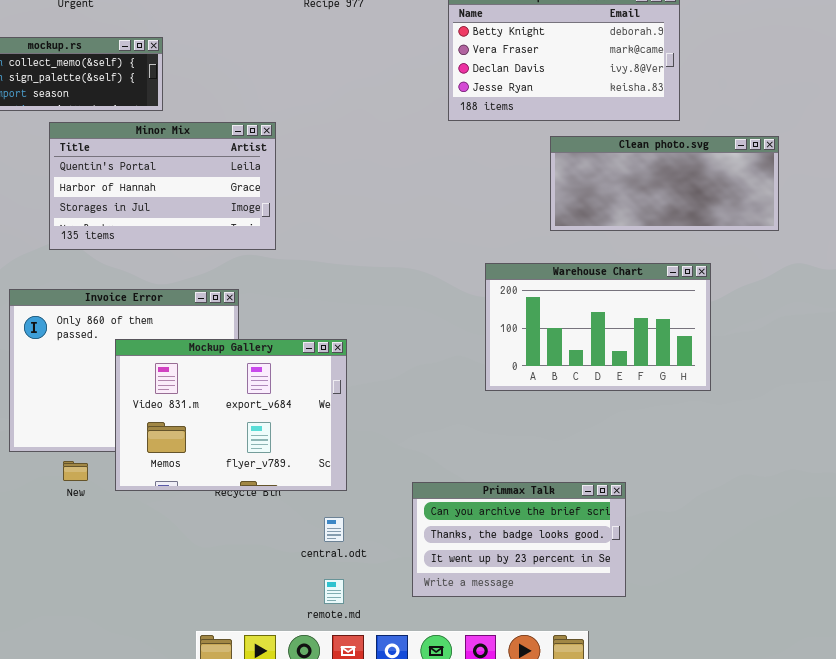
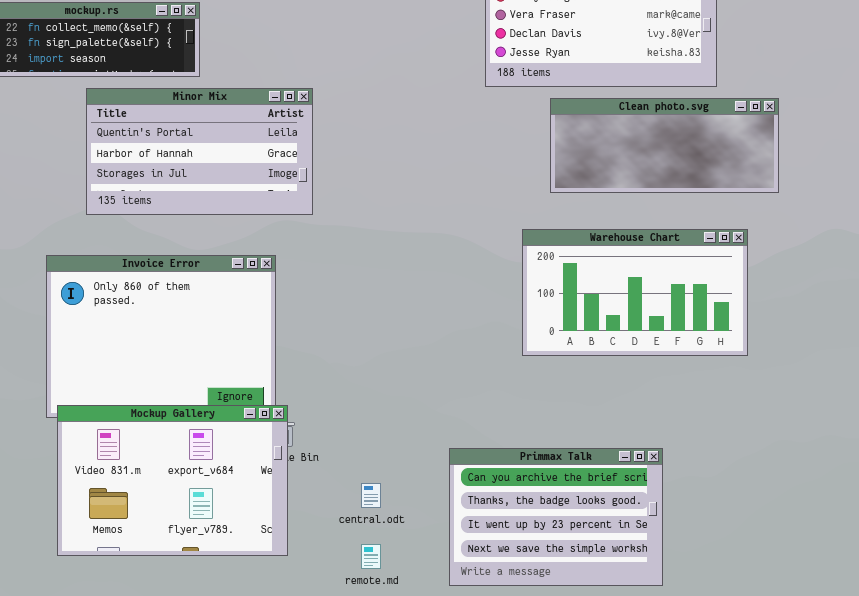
Clean photo.svg: [550,136,779,231] -> [550,98,779,193], moved
Mockup Gallery: [115,339,347,491] -> [57,405,288,556], moved
Primmax Talk: [412,482,626,597] -> [449,448,663,586], resized

